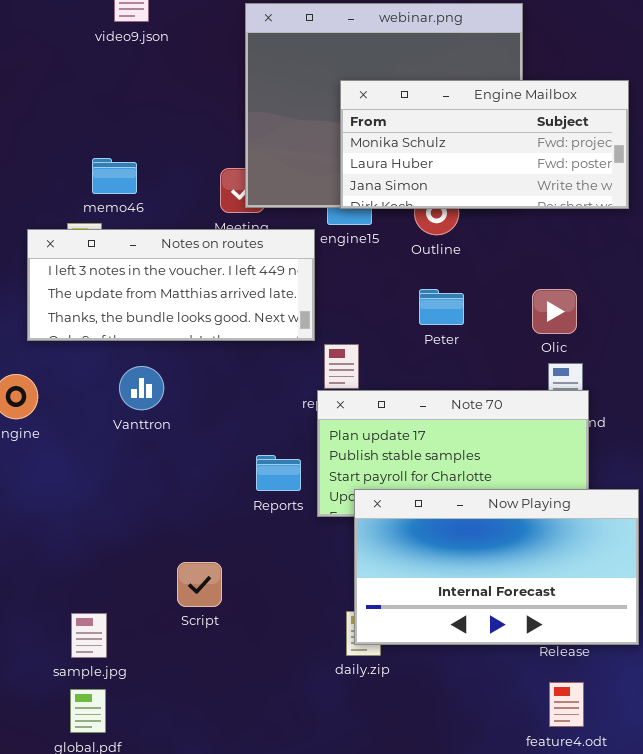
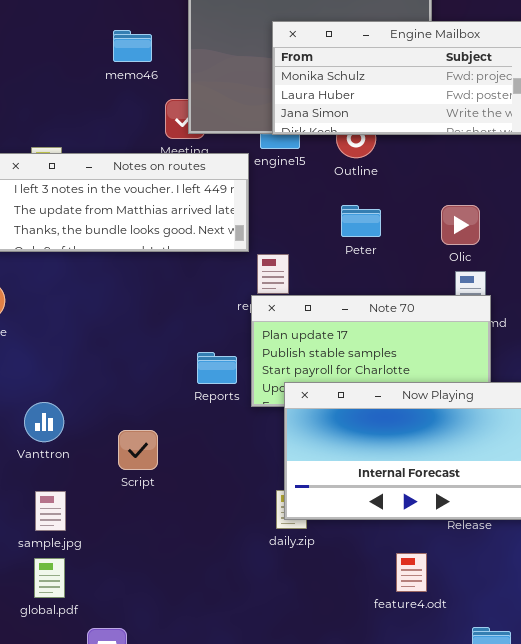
memo46: [92,158,137,194] -> [113,30,152,62], moved
Vanttron: [119,366,164,410] -> [24,402,64,442], moved
Script: [177,562,222,607] -> [118,430,158,470], moved
feature4.odt: [549,682,584,727] -> [396,553,427,592], moved

